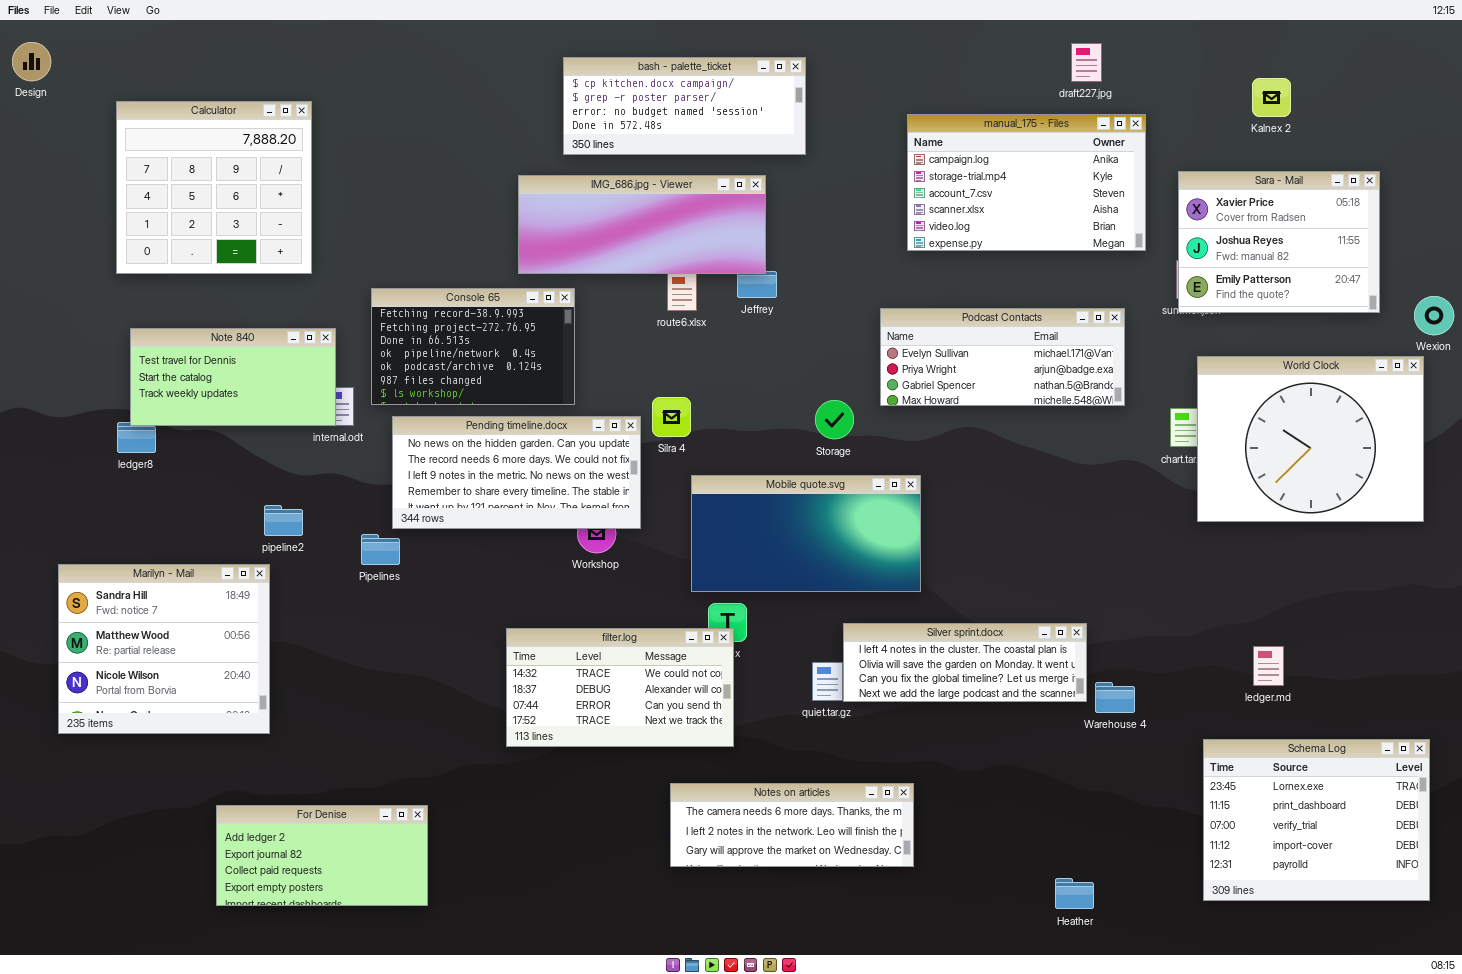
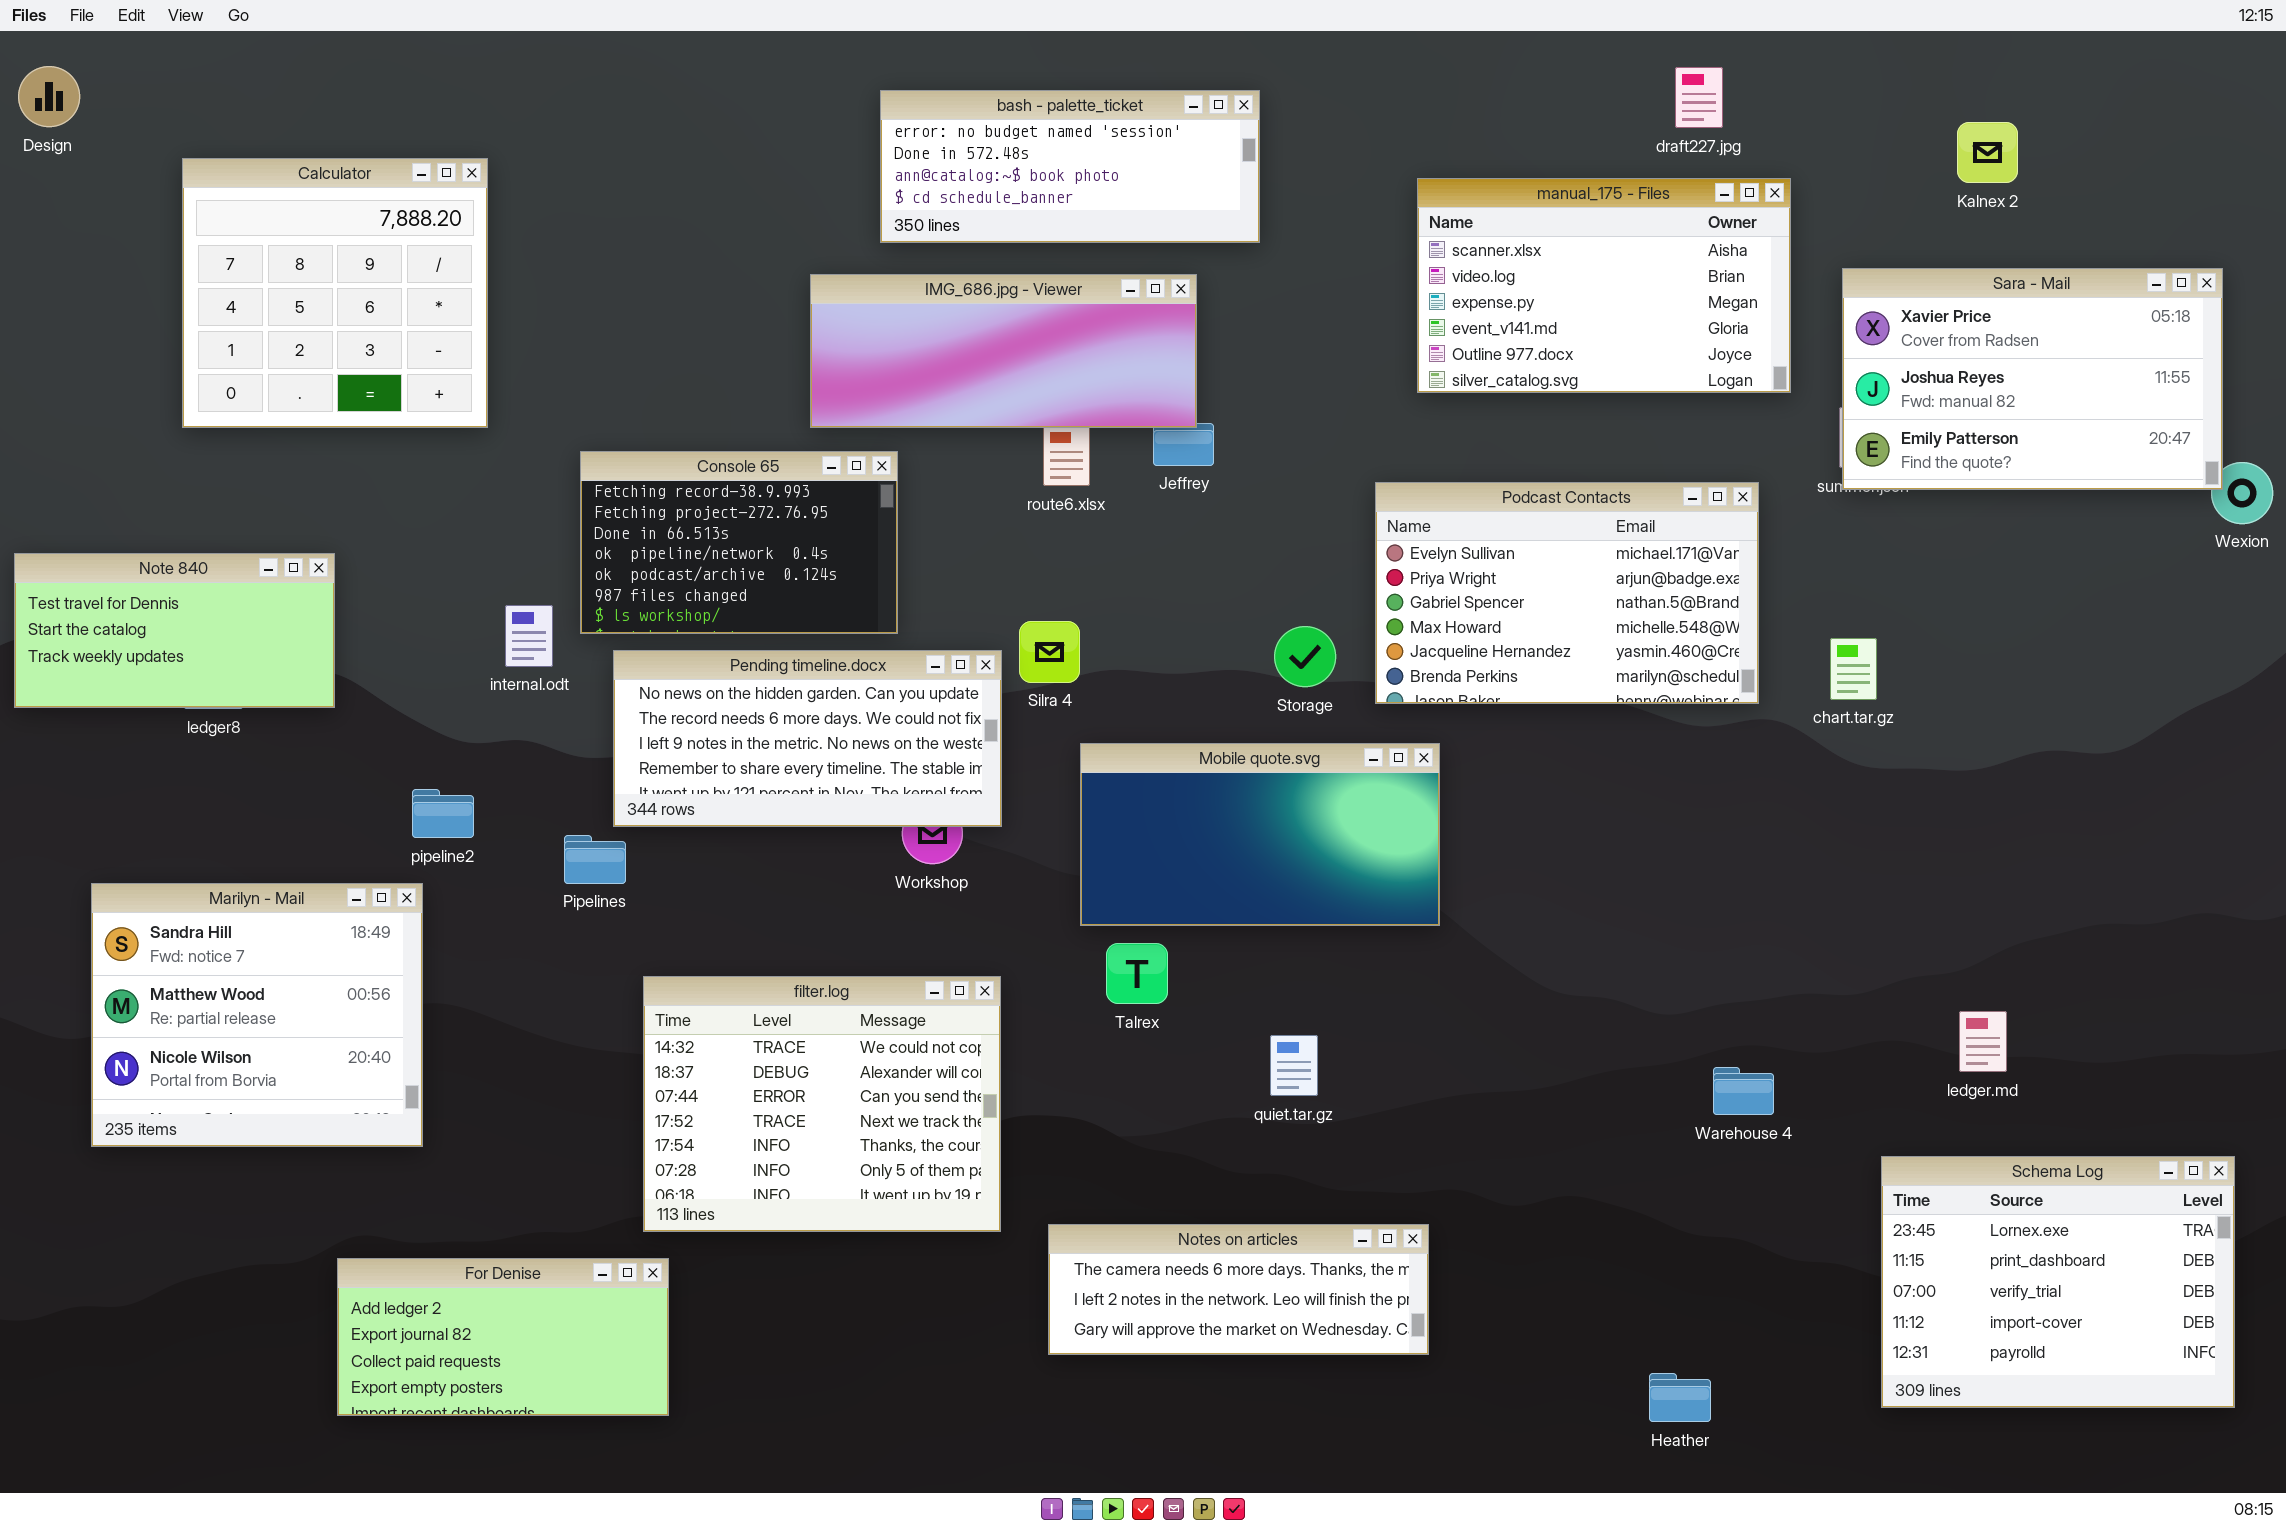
bash - palette_ticket: [563,57,806,155] -> [880,90,1260,243], scrolled down 2 rows
manual_175 - Files: [907,114,1146,251] -> [1417,178,1791,393], scrolled down 3 rows
Sara - Mail: [1178,171,1380,313] -> [1842,268,2223,490], resized
Podcast Contacts: [880,308,1125,406] -> [1375,482,1759,704], resized
Note 840: [130,328,336,426] -> [14,553,335,708], moved
World Clock: [1197,356,1424,522] -> none, closed
Silver sprint.docx: [843,623,1087,702] -> none, closed
filter.log: [506,628,734,747] -> [643,976,1001,1232], moved, resized

